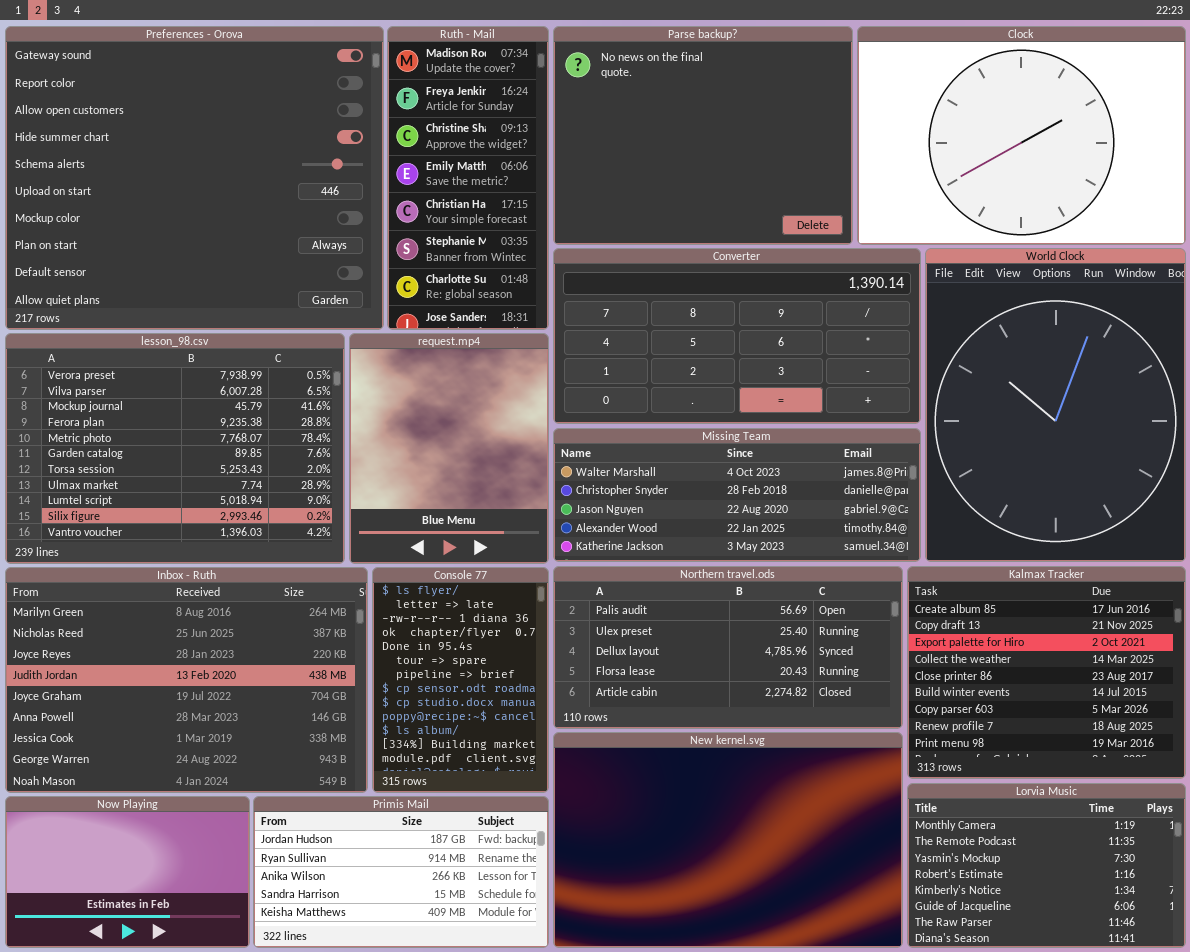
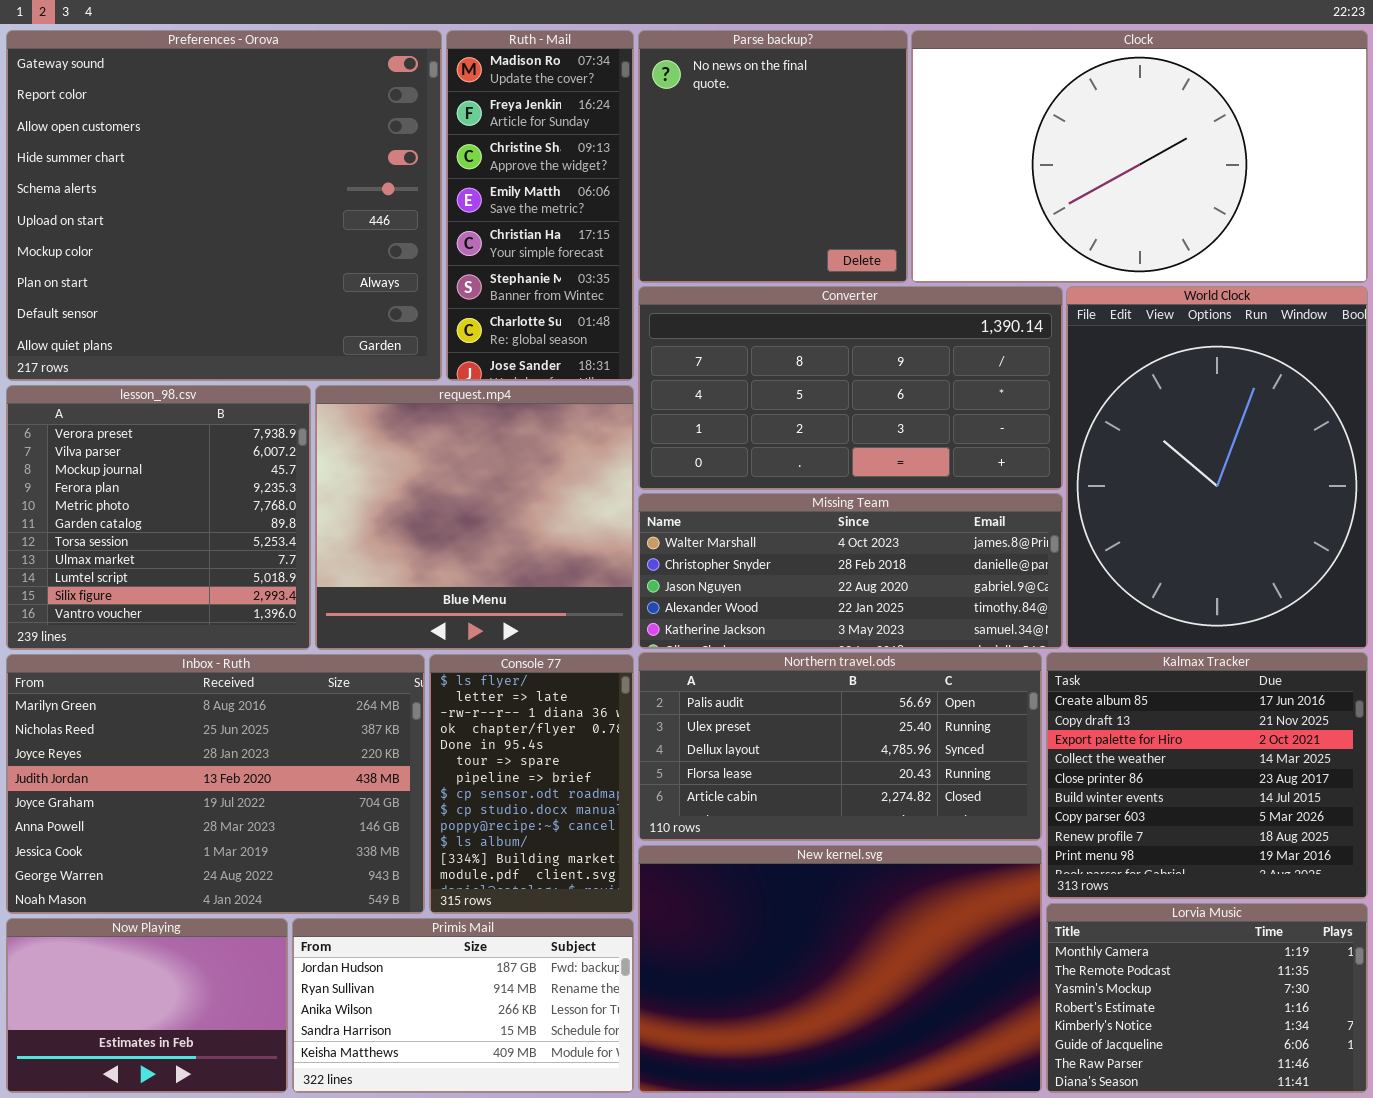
Parse backup?: [553,26,853,245] -> [638,30,908,283], resized
Clock: [857,26,1186,245] -> [911,30,1368,283], resized
lesson_98.csv: [5,333,345,564] -> [6,385,311,650], resized
request.mp4: [349,333,549,564] -> [315,385,634,650], resized

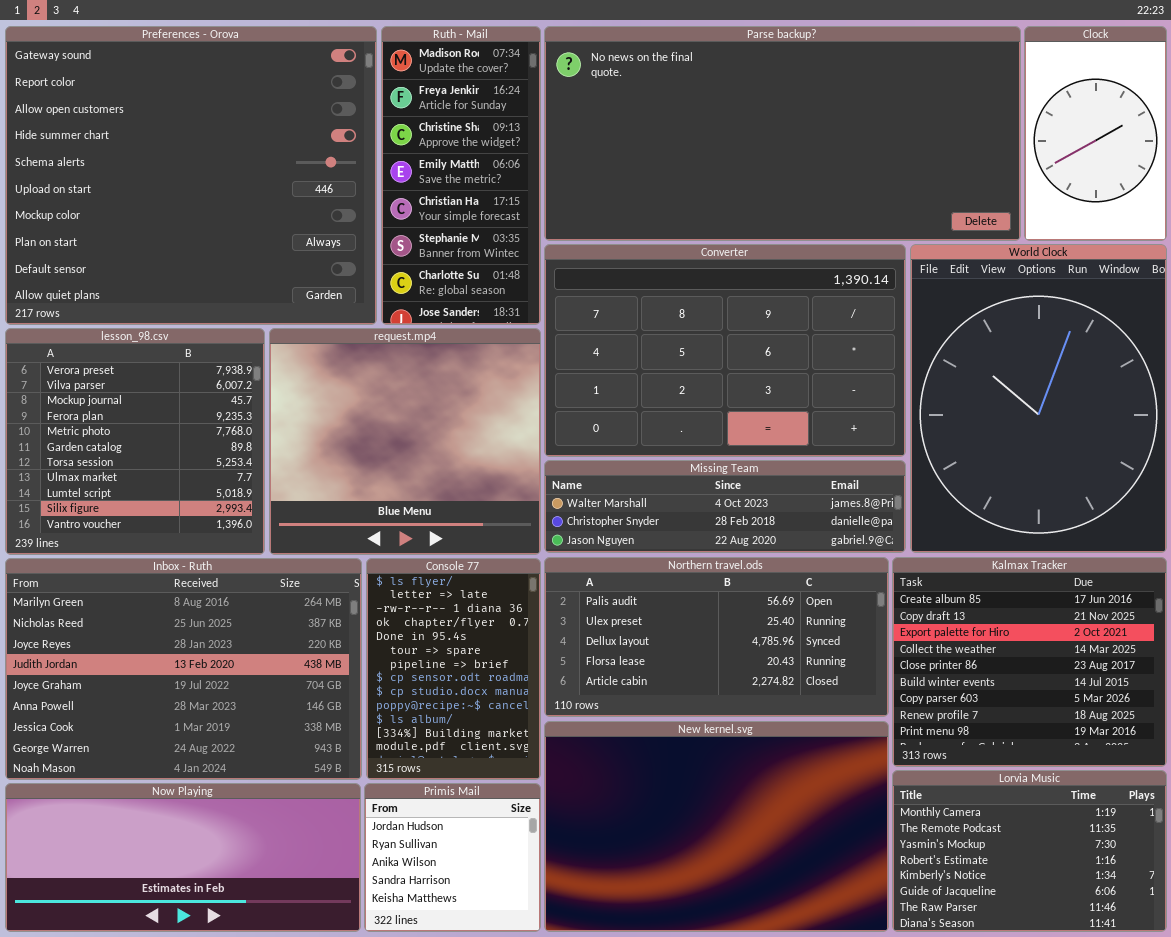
Parse backup?: [638,30,908,283] -> [544,26,1021,241], resized
Clock: [911,30,1368,283] -> [1024,26,1167,241], resized
Converter: [638,286,1063,490] -> [544,244,906,457], resized
Missing Team: [638,493,1063,649] -> [544,460,906,553], resized
Now Playing: [6,918,288,1093] -> [5,783,361,932], resized
Primis Mail: [292,918,634,1093] -> [364,783,541,932], resized

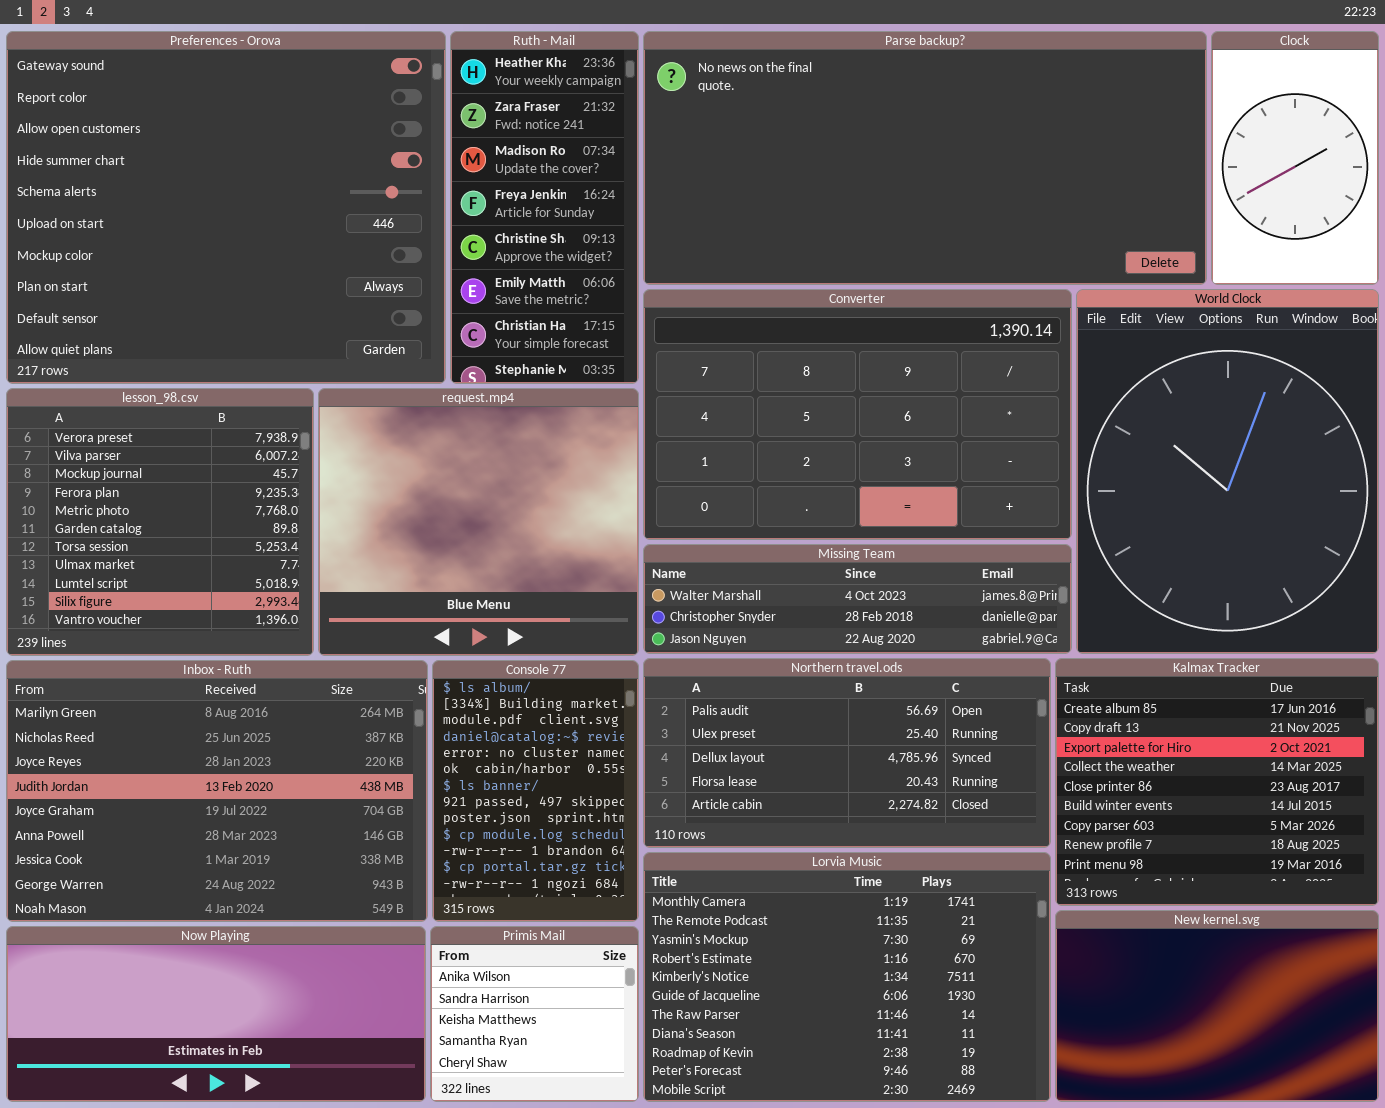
Ruth - Mail: [381,26,541,325] -> [450,31,639,384], scrolled up 2 rows
Console 77: [366,558,541,780] -> [432,660,639,922], scrolled down 10 rows
New kernel.svg: [544,721,889,932] -> [1055,910,1379,1102], moved, resized
Lorvia Music: [892,770,1167,932] -> [643,852,1051,1102], moved, resized
Primis Mail: [364,783,541,932] -> [430,926,639,1102], scrolled down 2 rows

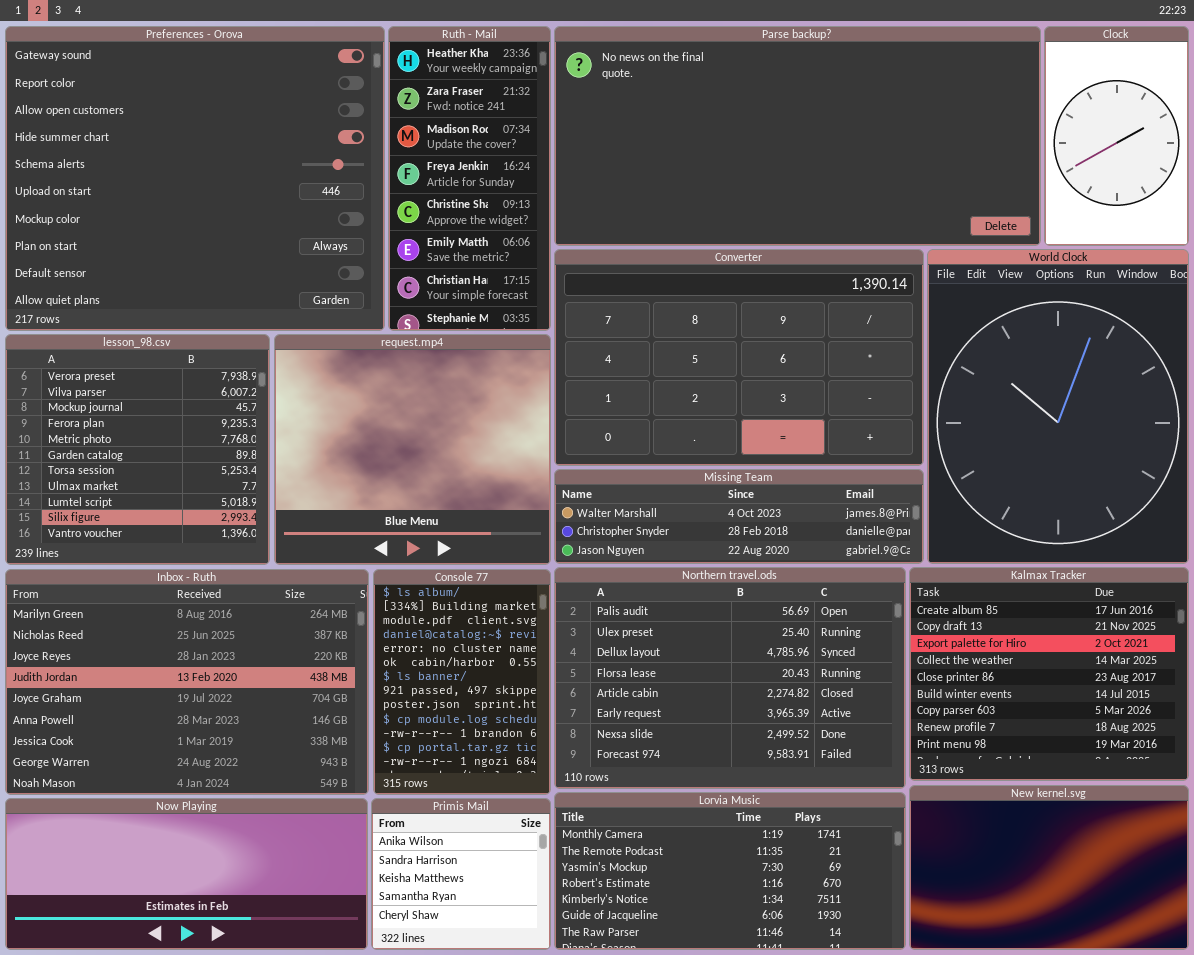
Northern travel.ods: [643,658,1051,848] -> [554,567,906,789], resized
Lorvia Music: [643,852,1051,1102] -> [554,792,906,950], resized

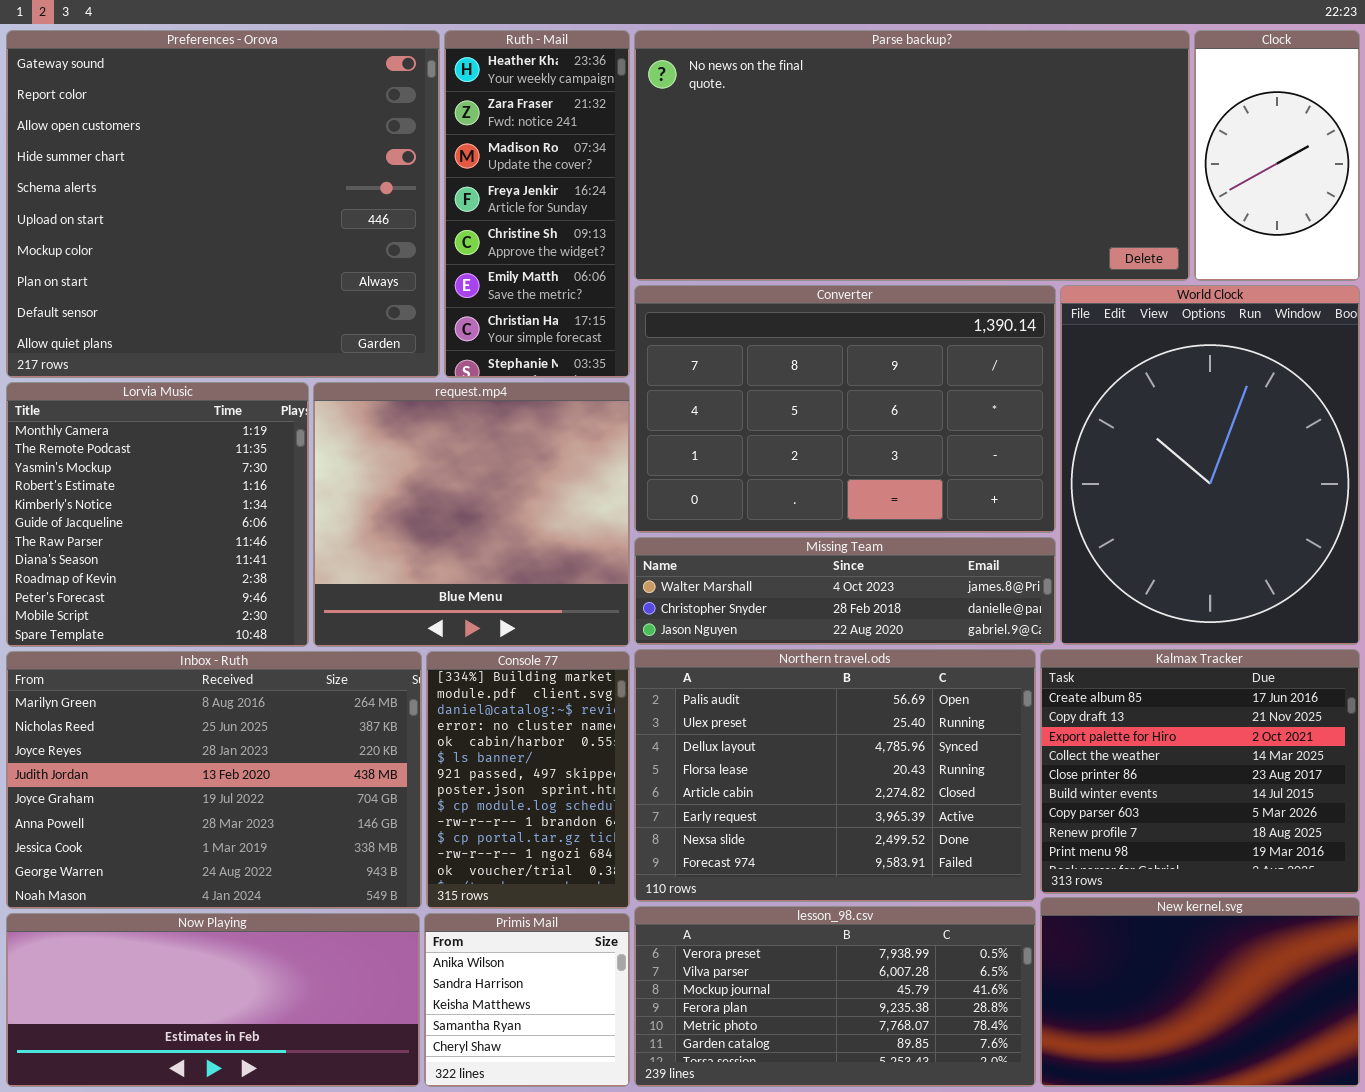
lesson_98.csv: [5,334,270,565] -> [634,906,1036,1087], moved, resized
Console 77: [373,569,551,795] -> [426,651,630,909], scrolled down 1 row
Lorvia Music: [554,792,906,950] -> [6,382,309,647], moved, resized

